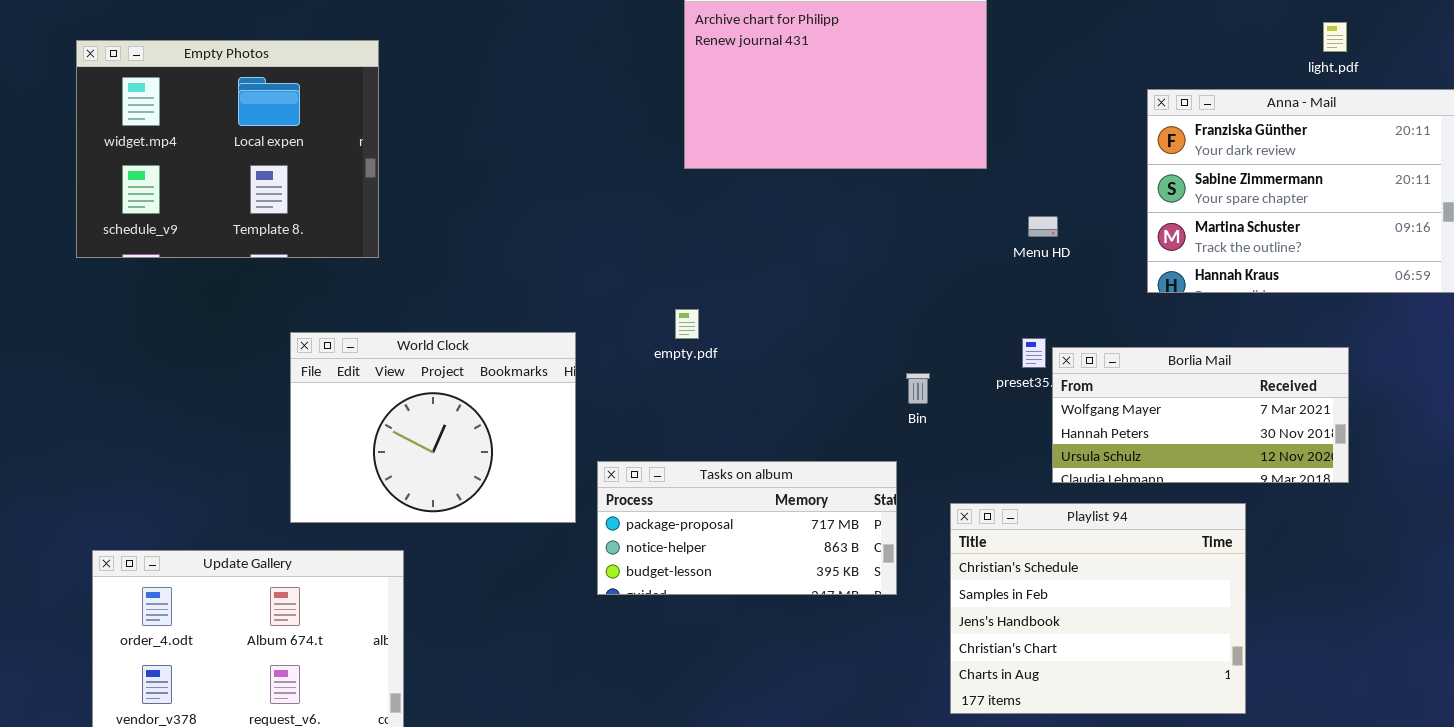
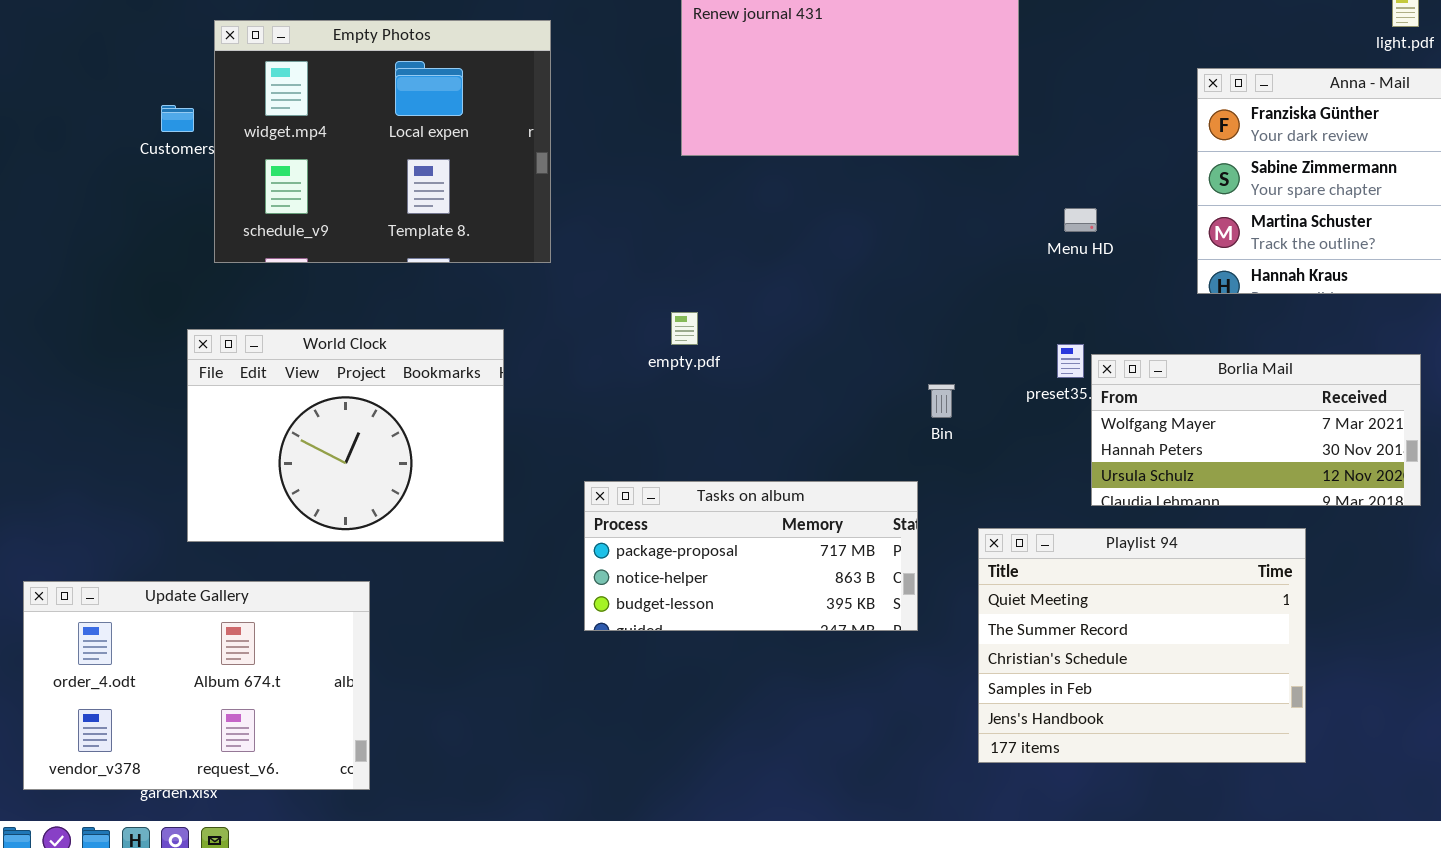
Empty Photos: [76,40,379,258] -> [214,20,551,263], moved
World Clock: [290,332,576,523] -> [187,329,504,542], moved
Playlist 94: [950,503,1246,714] -> [978,528,1306,763], scrolled up 2 rows

